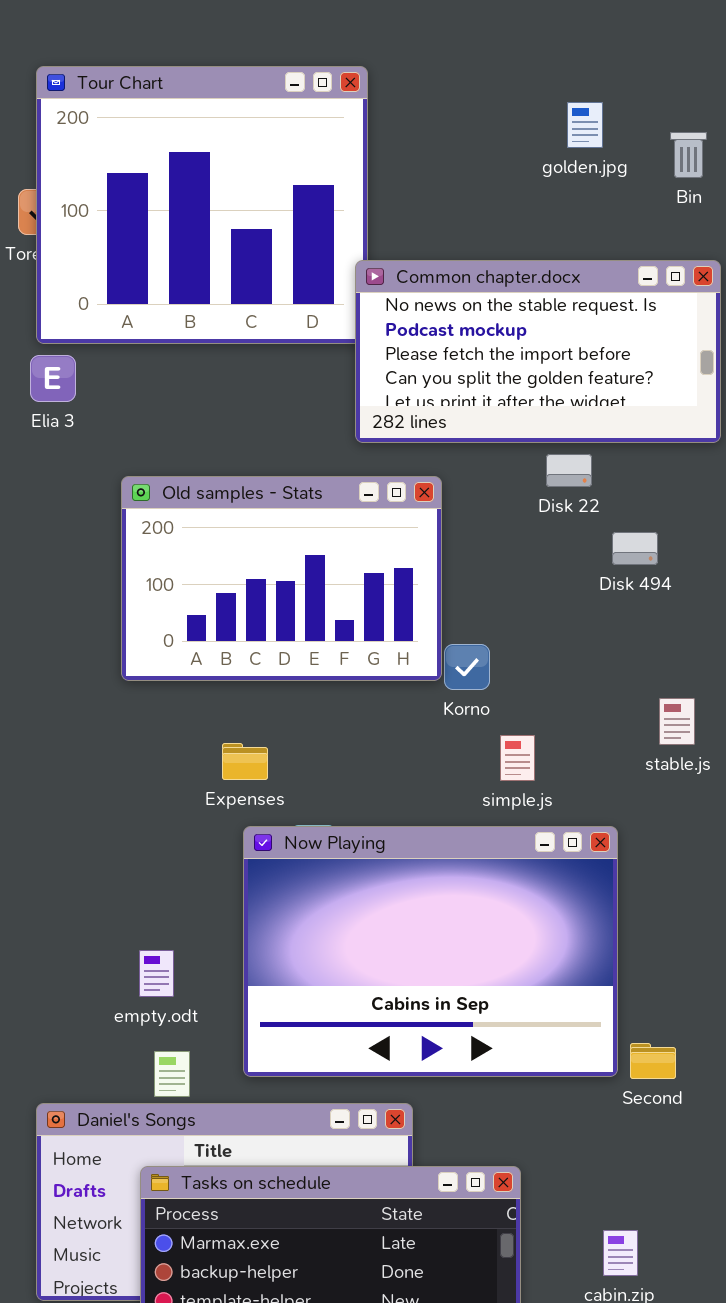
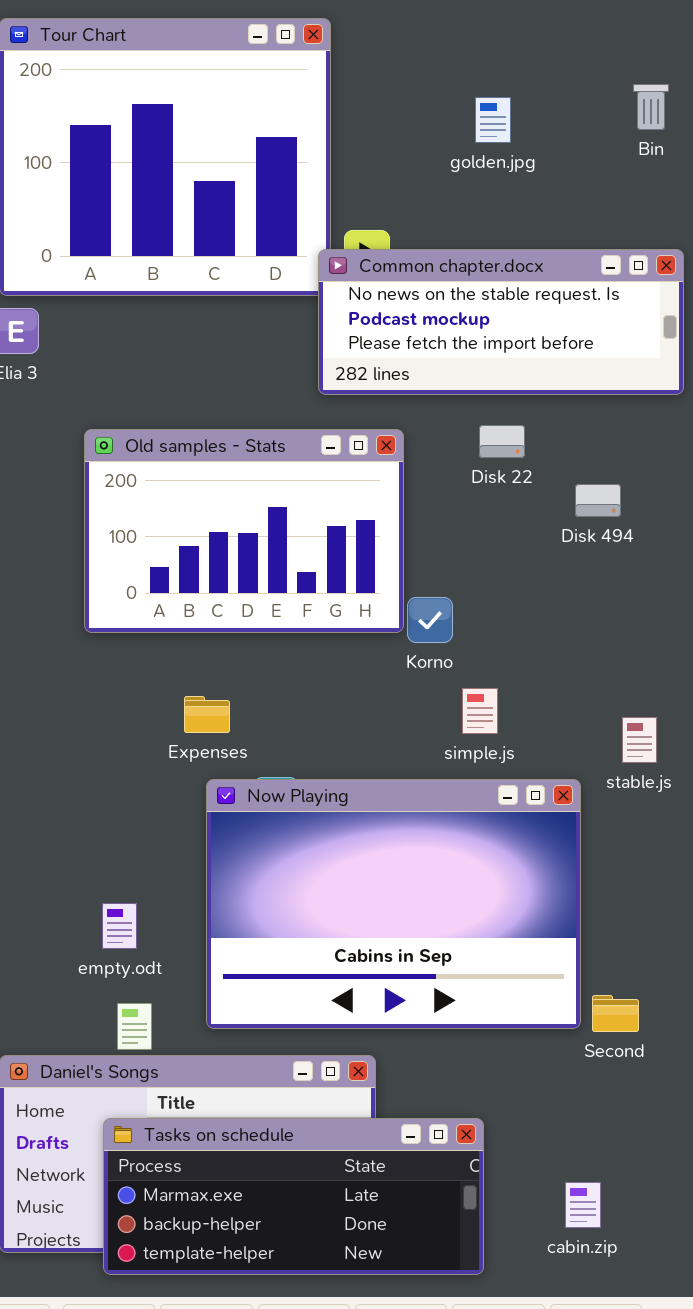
golden.jpg: [567,102,603,148] -> [475,97,511,143], moved
Common chapter.docx: [355,260,721,443] -> [318,249,684,395], resized
Disk 22: [546,454,592,487] -> [479,425,525,458], moved
stable.js: [659,698,695,745] -> [622,717,657,763], moved

